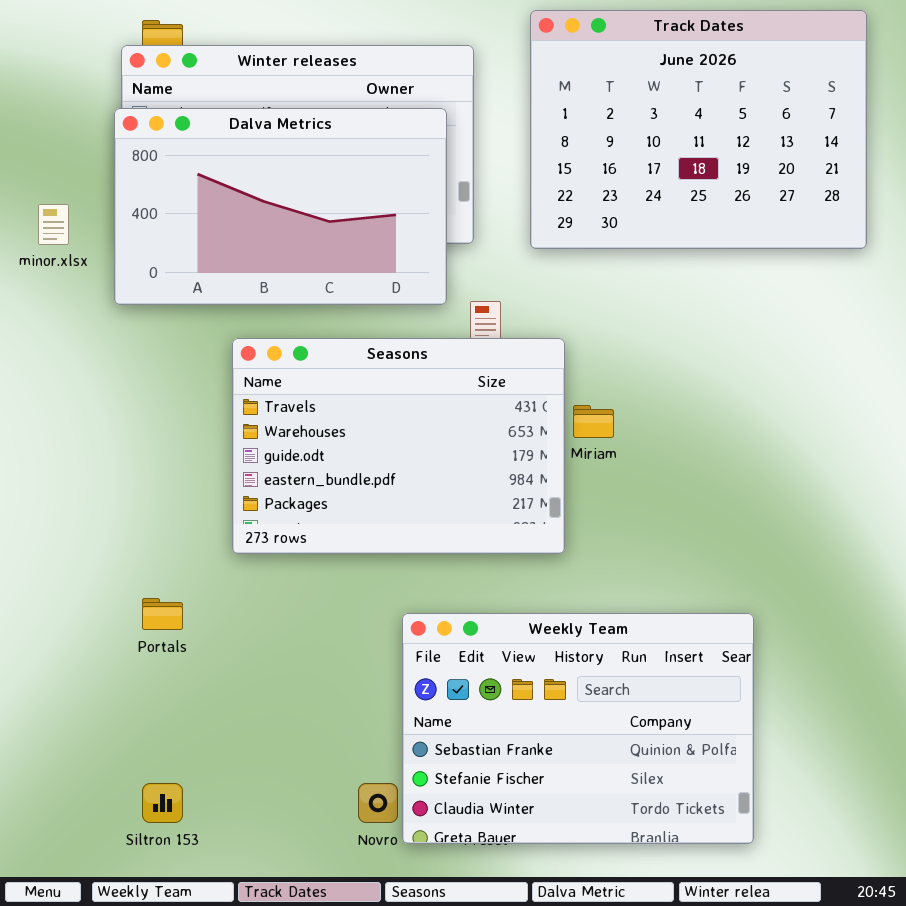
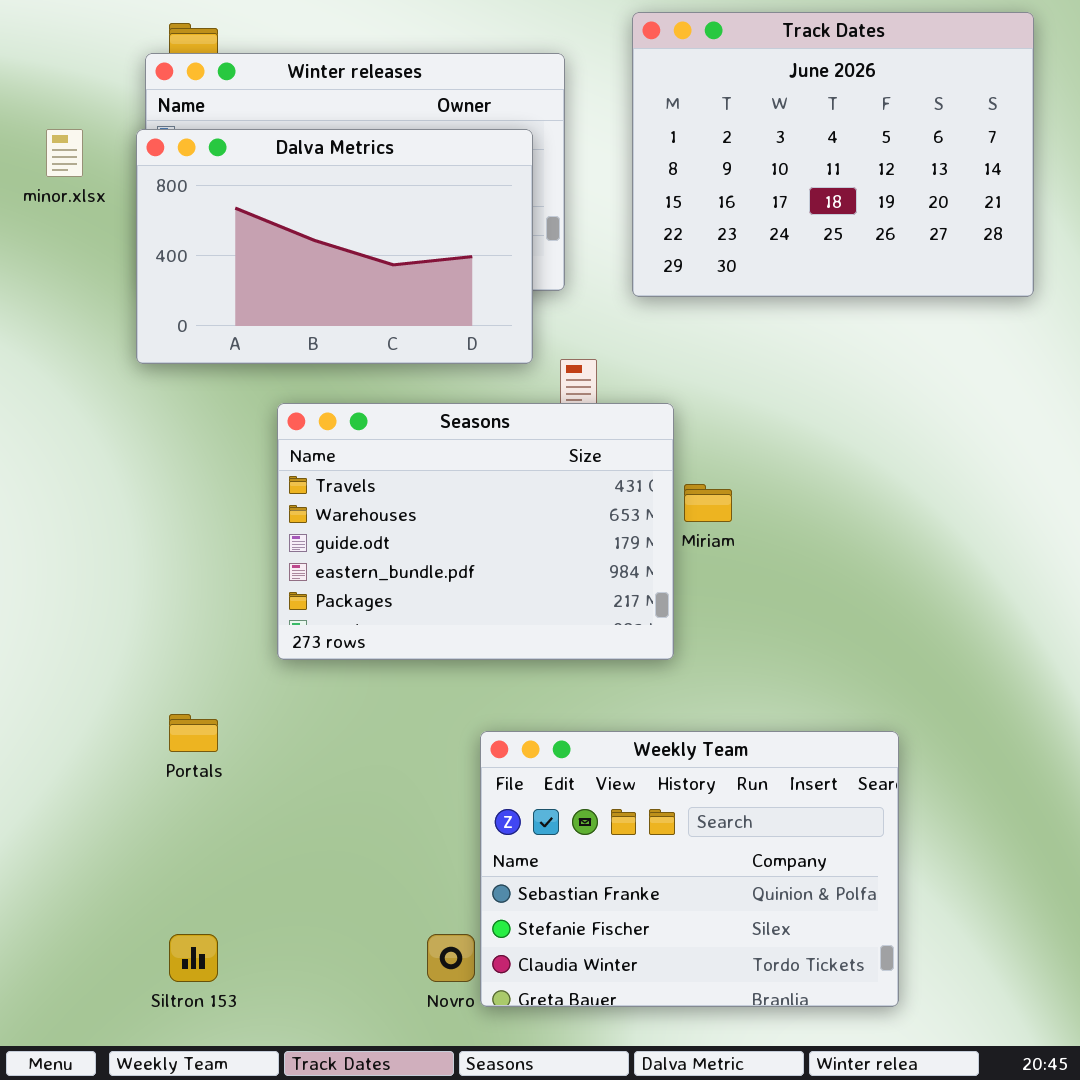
minor.xlsx: [38,204,69,245] -> [46,129,83,177], moved

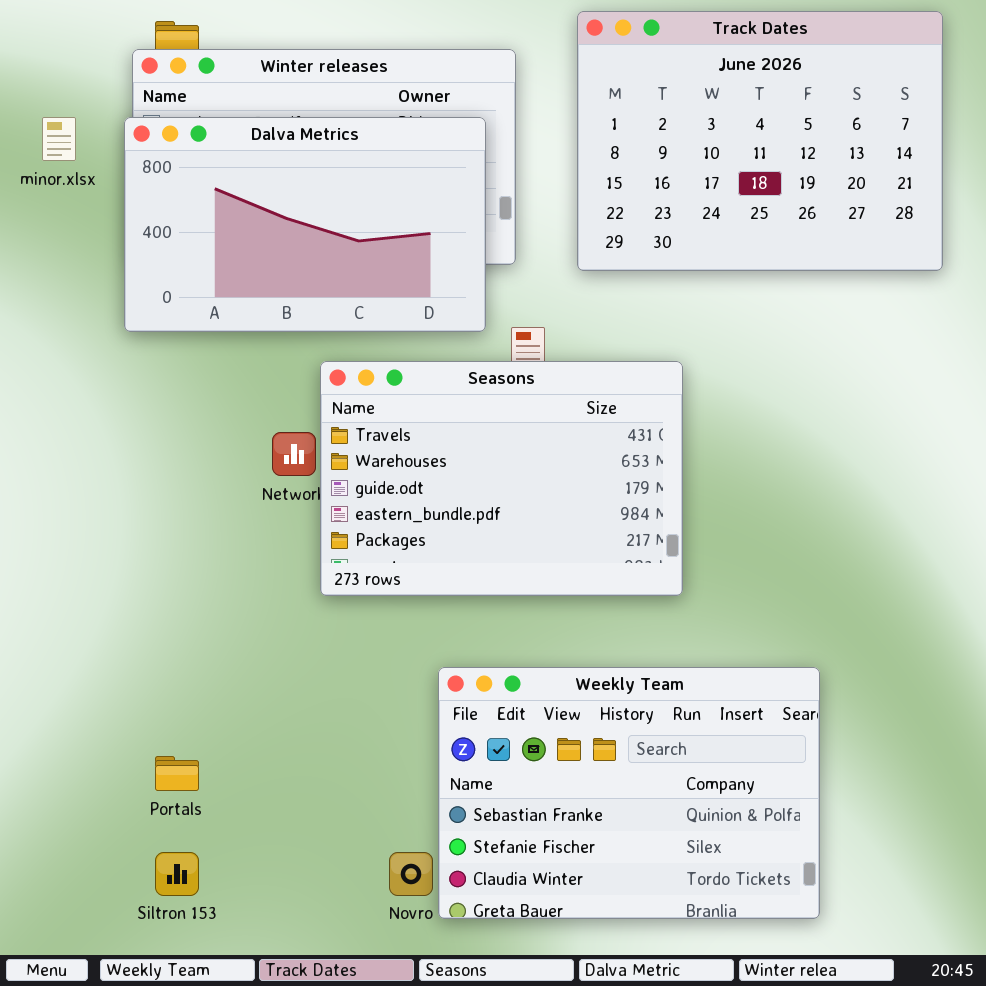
Seasons: [277,403,674,660] -> [320,361,683,596], moved
Portals: [169,714,218,752] -> [155,756,199,791], moved

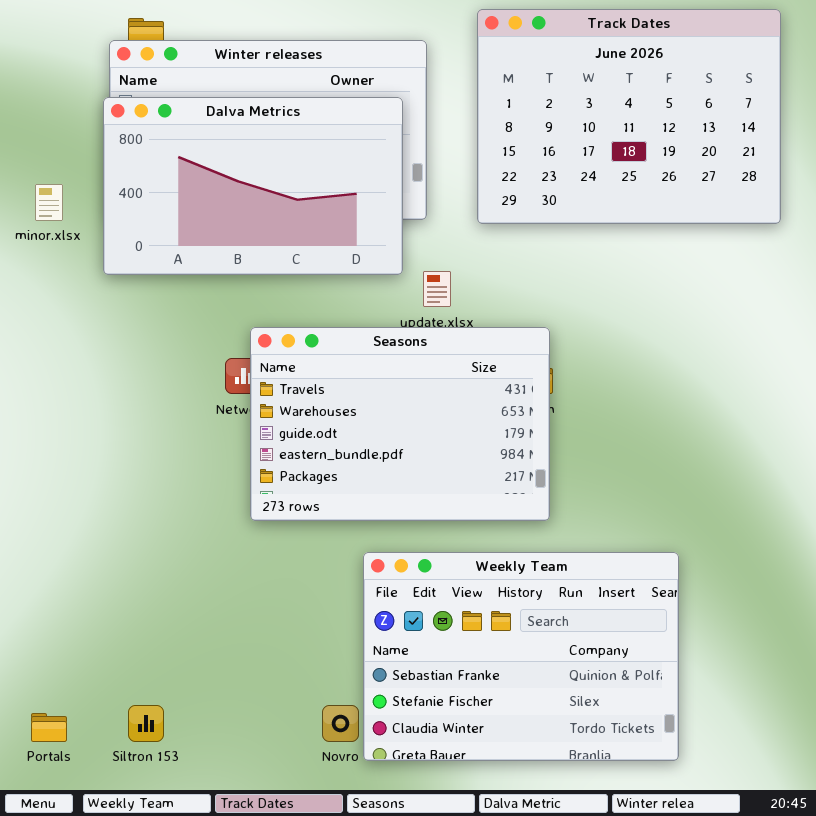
minor.xlsx: [42,117,76,161] -> [35,184,63,221], moved
Seasons: [320,361,683,596] -> [250,327,550,521], moved
Portals: [155,756,199,791] -> [31,713,67,742], moved

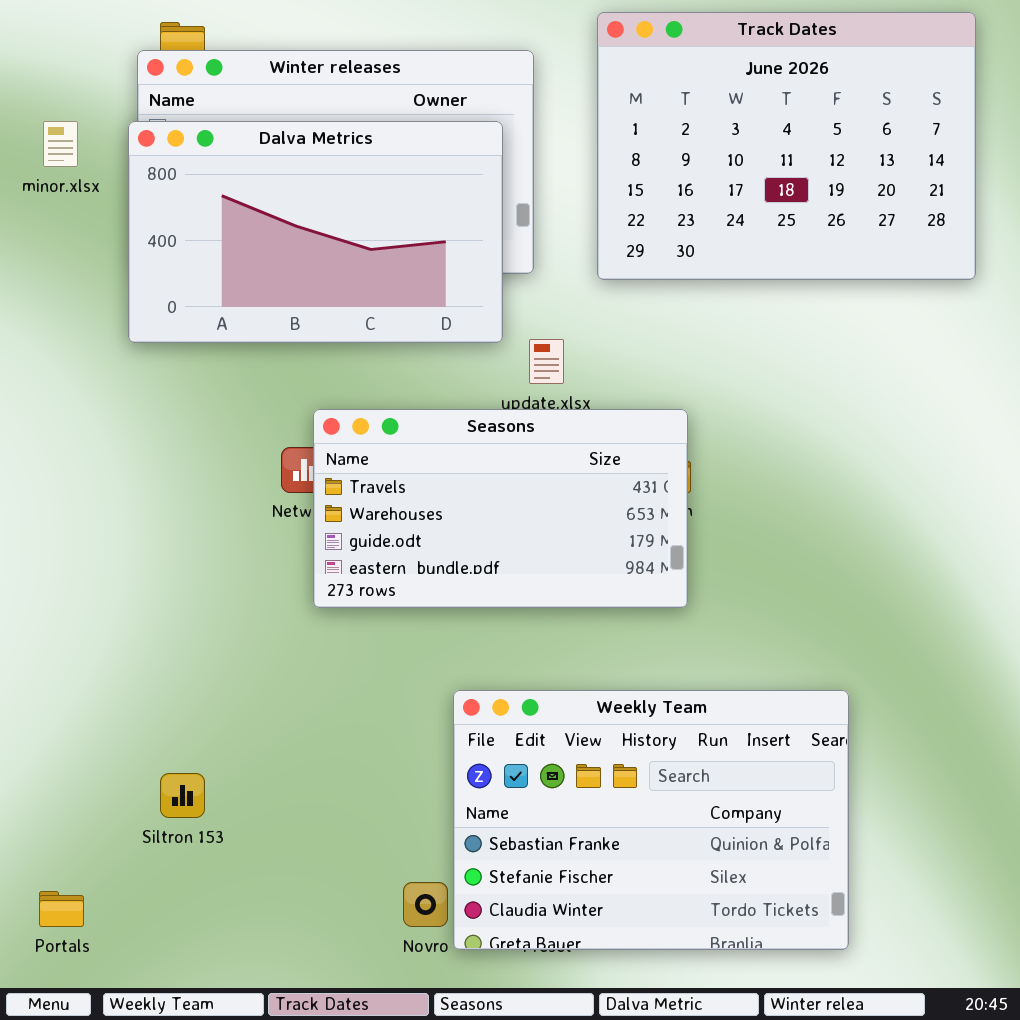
minor.xlsx: [35,184,63,221] -> [43,121,78,167], moved
Seasons: [250,327,550,521] -> [313,409,688,608], resized
Siltron 153: [128,705,164,742] -> [160,773,205,818], moved

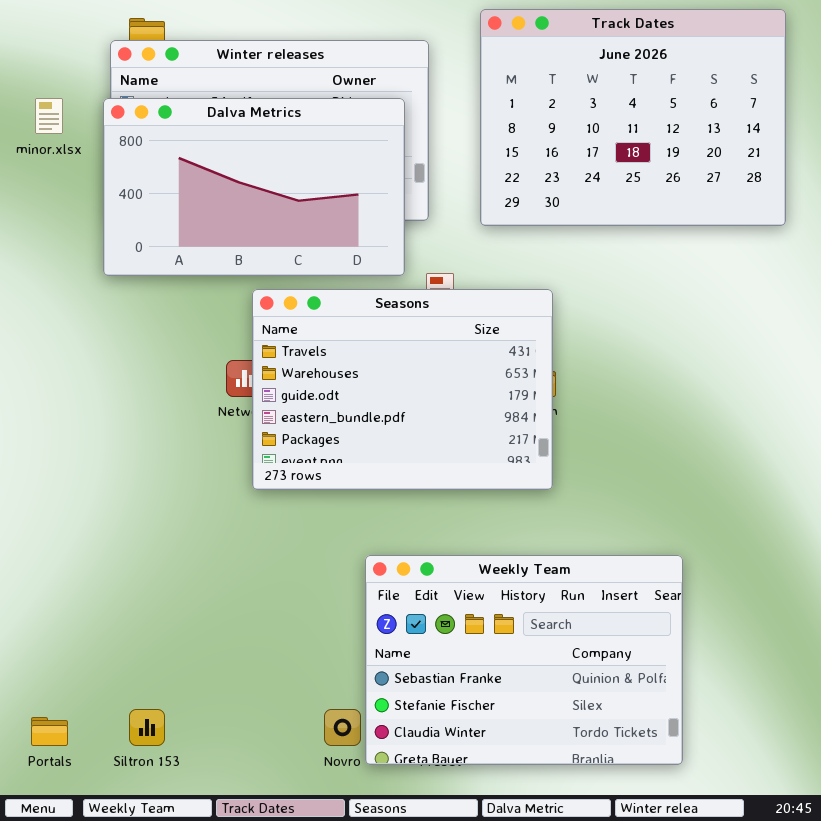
Seasons: [313,409,688,608] -> [252,289,553,490], resized
Siltron 153: [160,773,205,818] -> [129,709,165,746], moved

